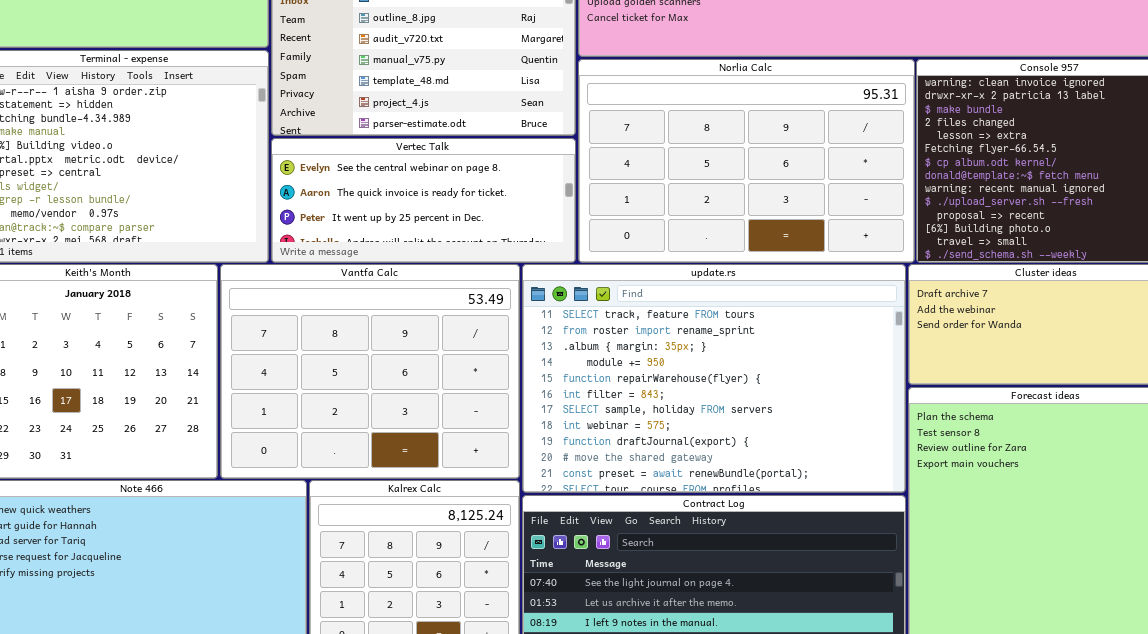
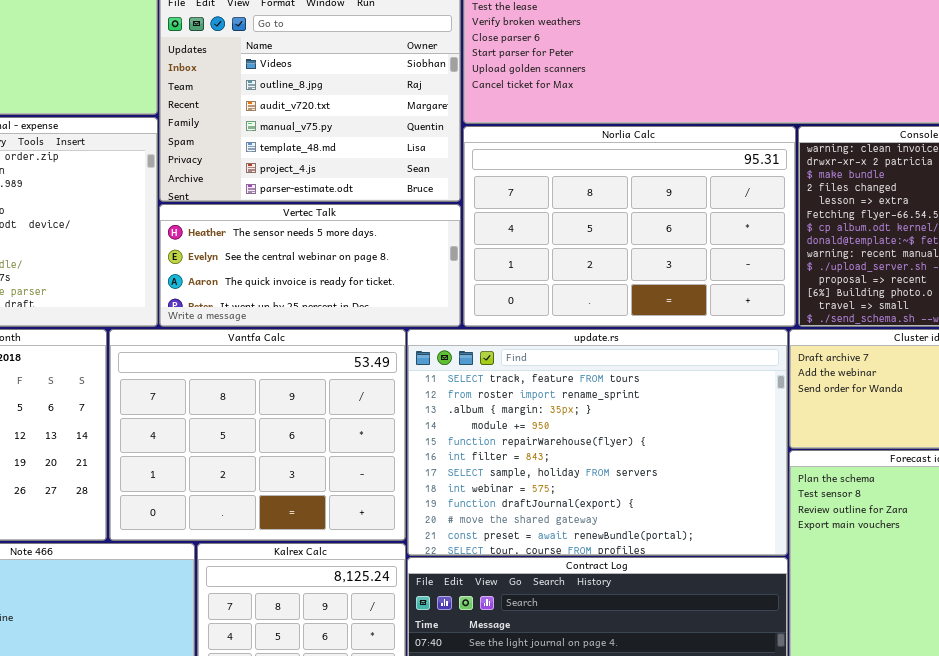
Vertec Talk: [271,138,576,263] -> [159,204,461,327], scrolled up 1 row

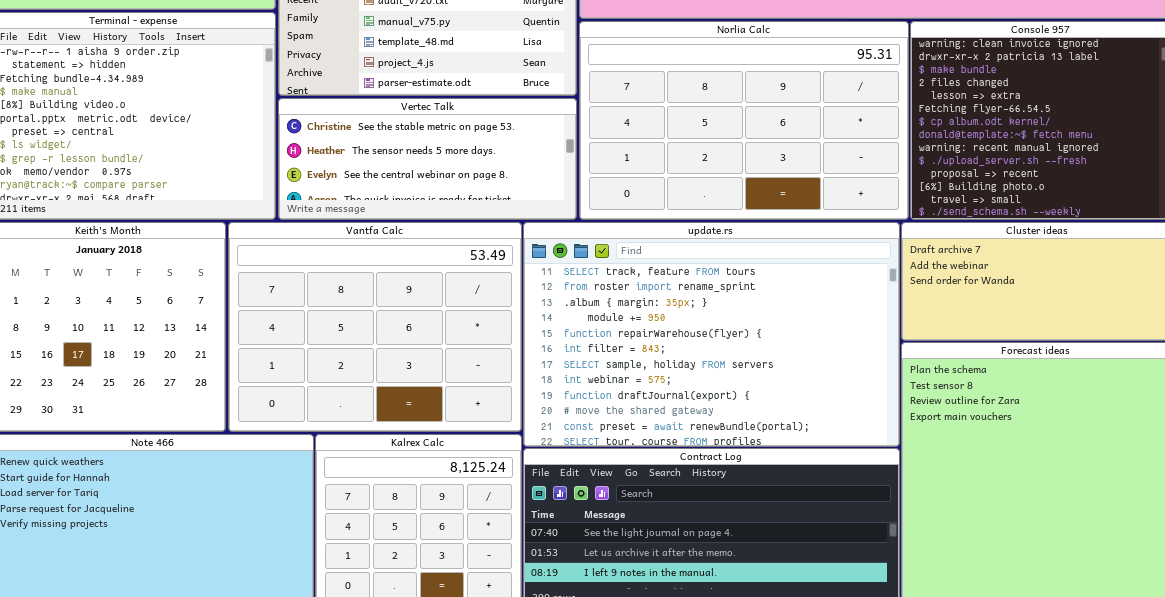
Vertec Talk: [159,204,461,327] -> [278,98,577,220], scrolled up 1 row

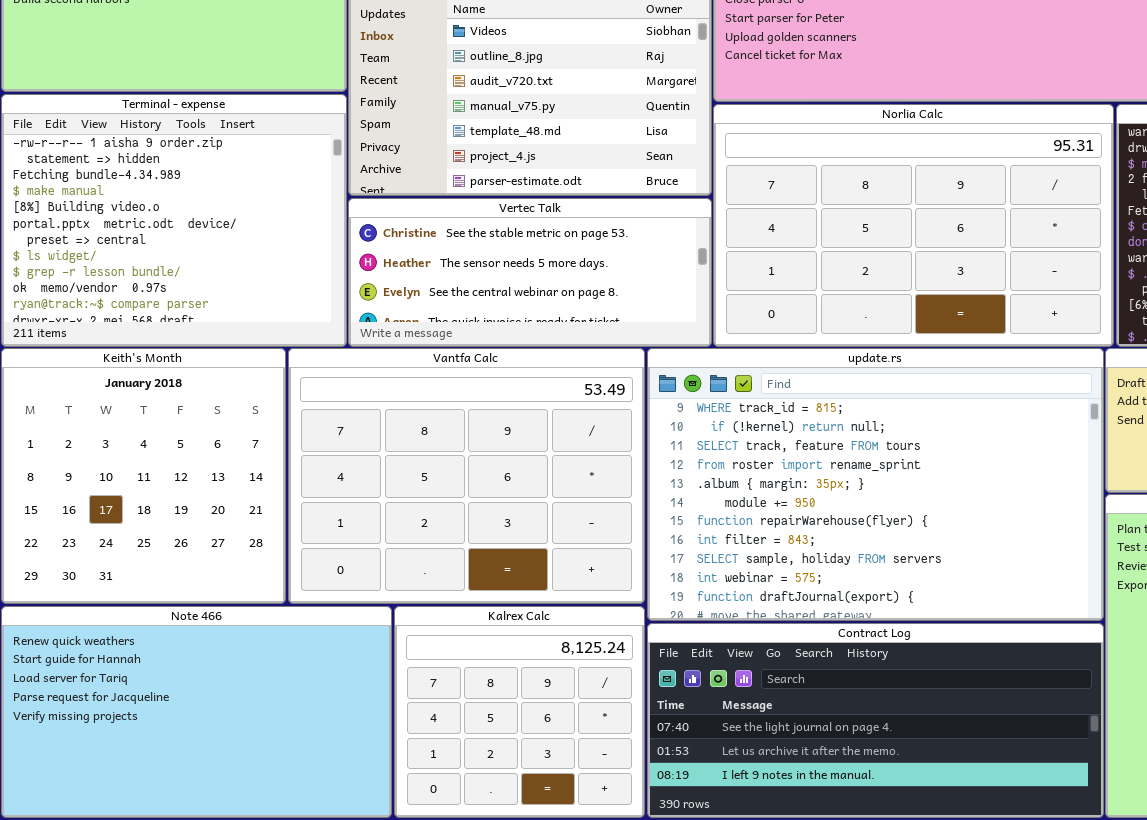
update.rs: [523,222,900,447] -> [647,348,1104,621], scrolled up 2 rows

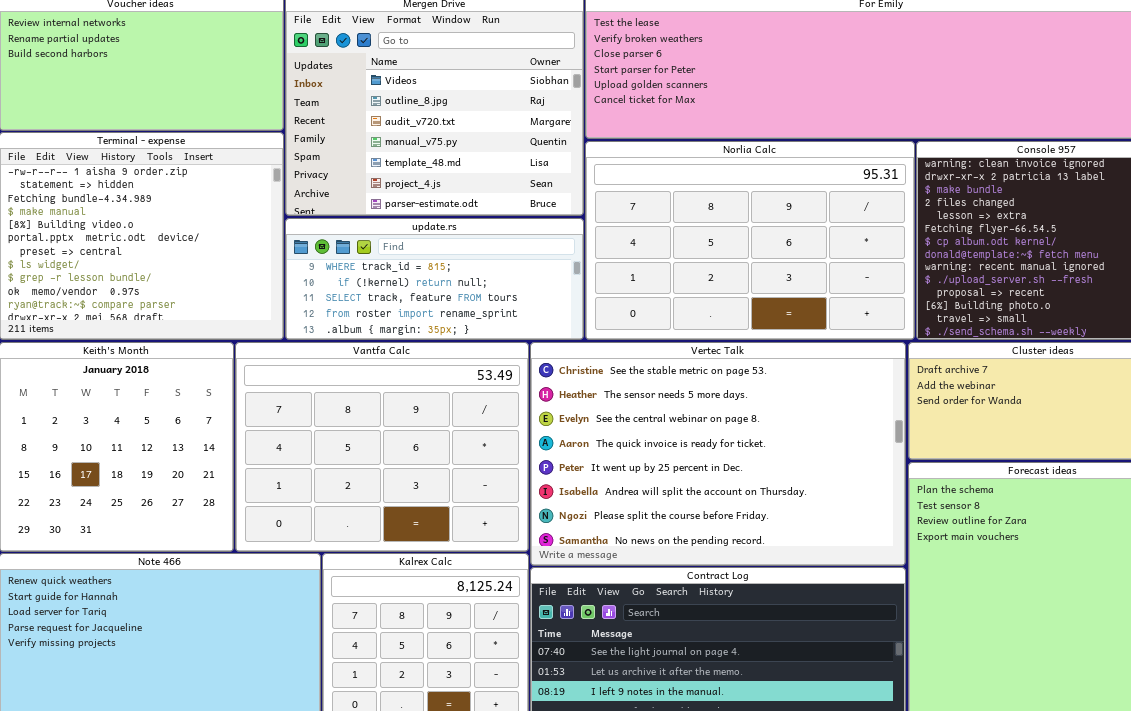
Vertec Talk: [348,198,712,347] -> [530,342,906,566], moved, resized
update.rs: [647,348,1104,621] -> [285,218,584,340], moved, resized

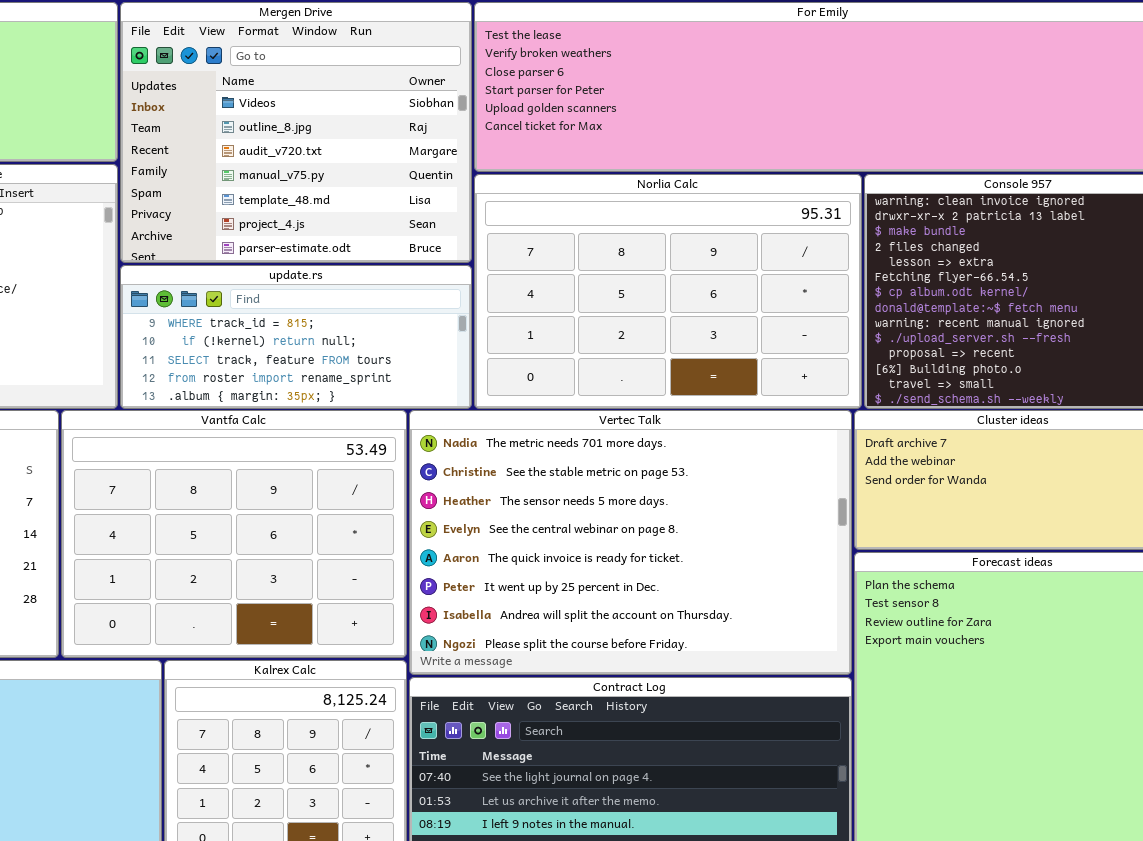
Vertec Talk: [530,342,906,566] -> [409,410,852,675], scrolled up 1 row

